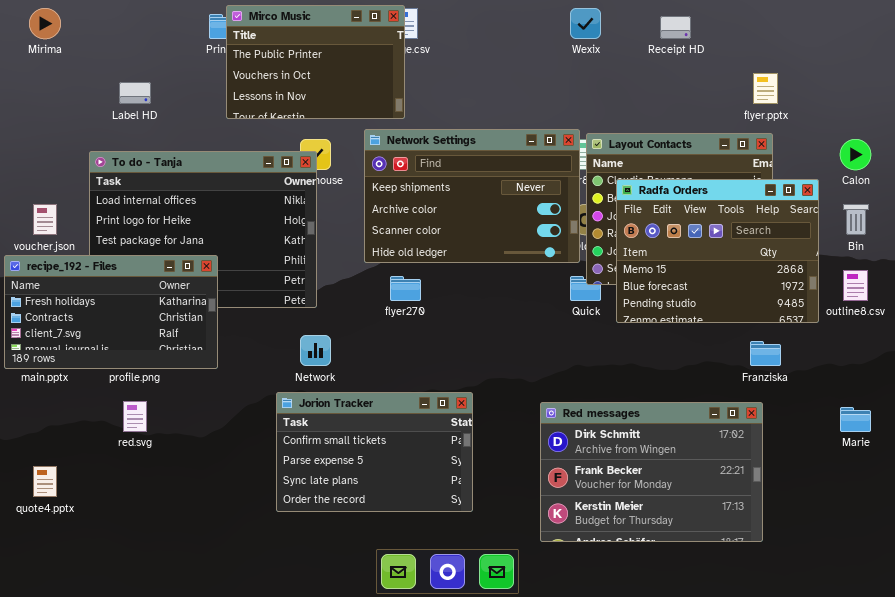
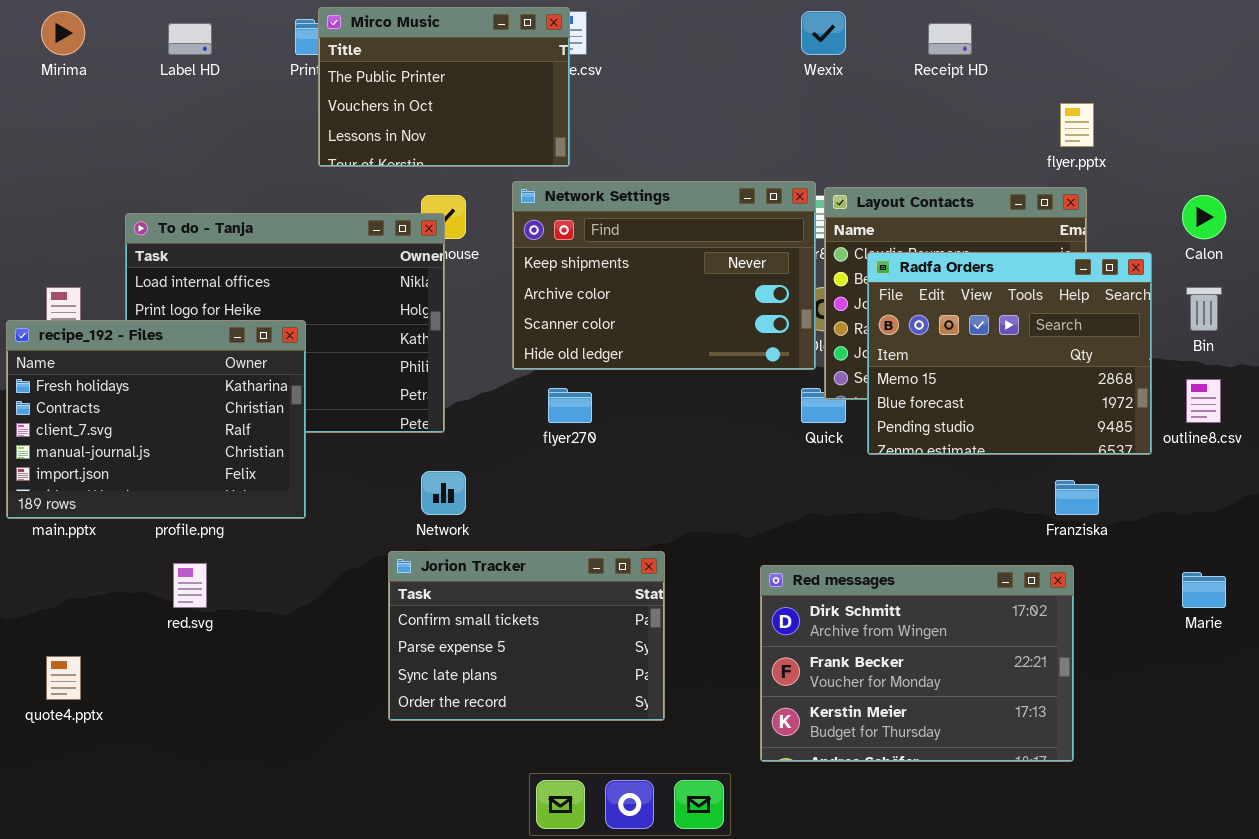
Label HD: [119,82,151,104] -> [168,23,212,55], moved
recipe_192 - Files: [4,255,218,369] -> [6,320,306,519], resized

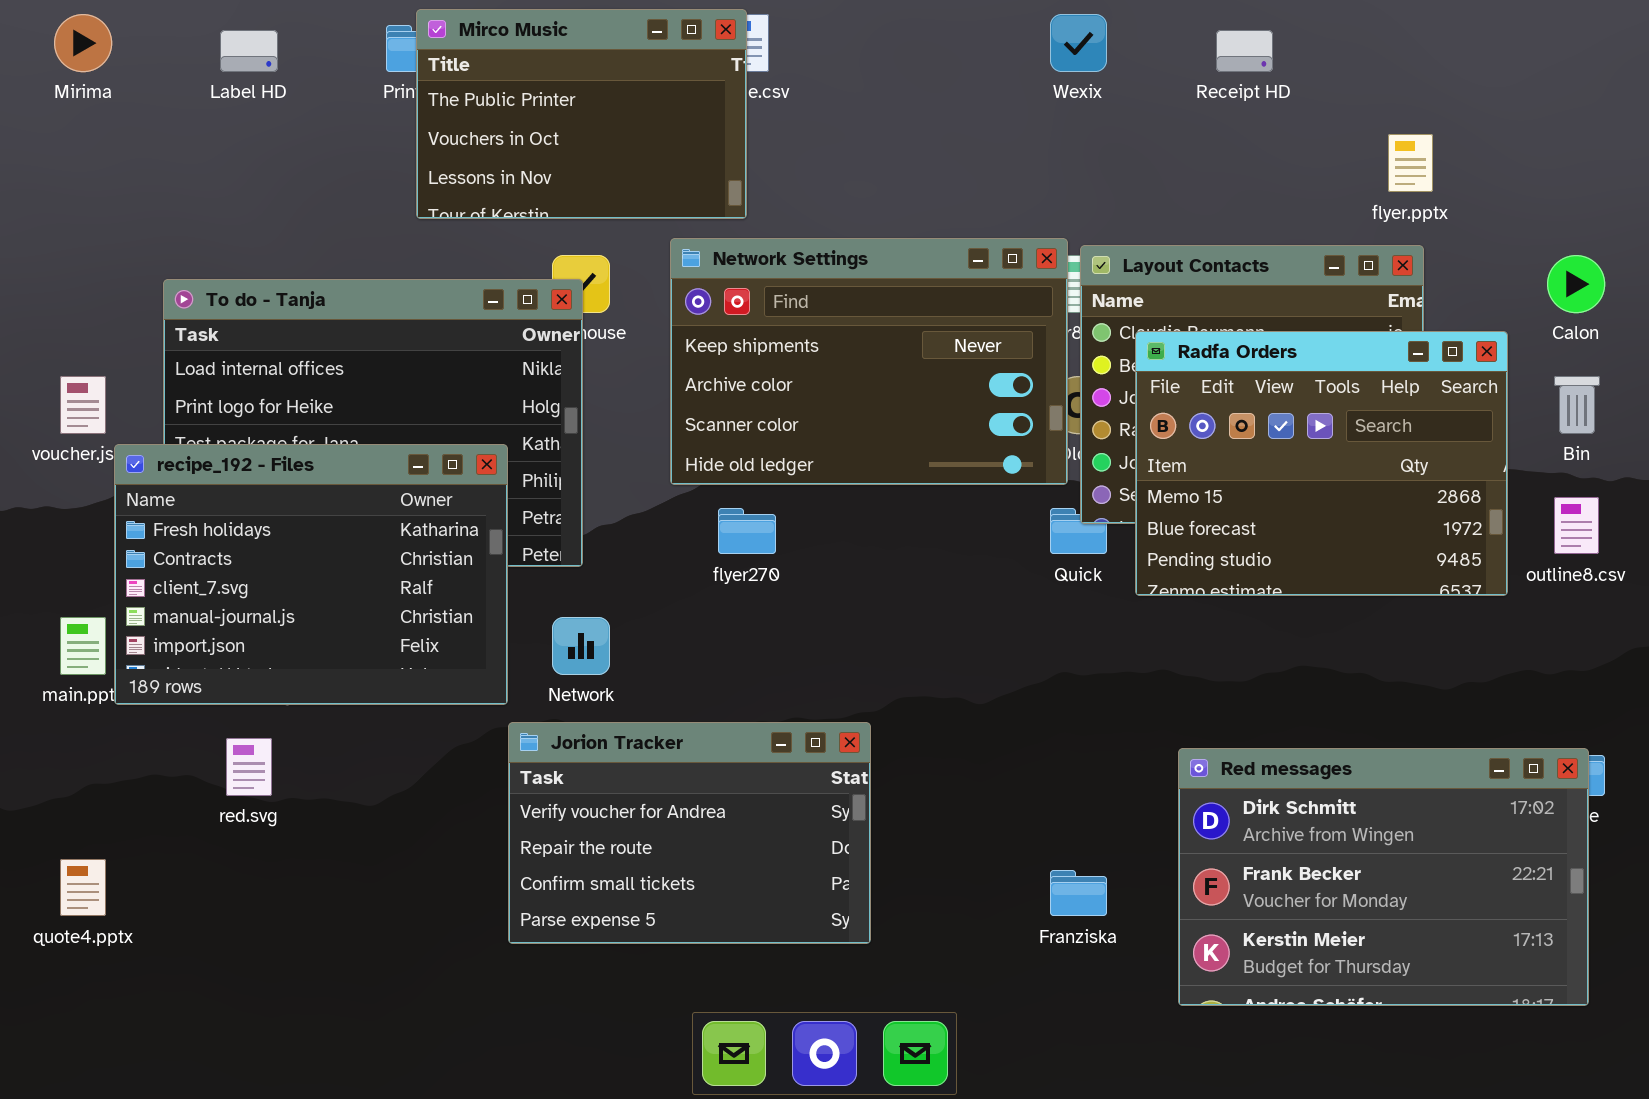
recipe_192 - Files: [6,320,306,519] -> [114,444,508,705], moved
Franziska: [1055,480,1099,515] -> [1050,870,1107,916], moved
Jorion Tracker: [388,551,665,721] -> [508,722,871,944], scrolled up 2 rows
Red messages: [760,565,1074,762] -> [1178,748,1589,1006], moved

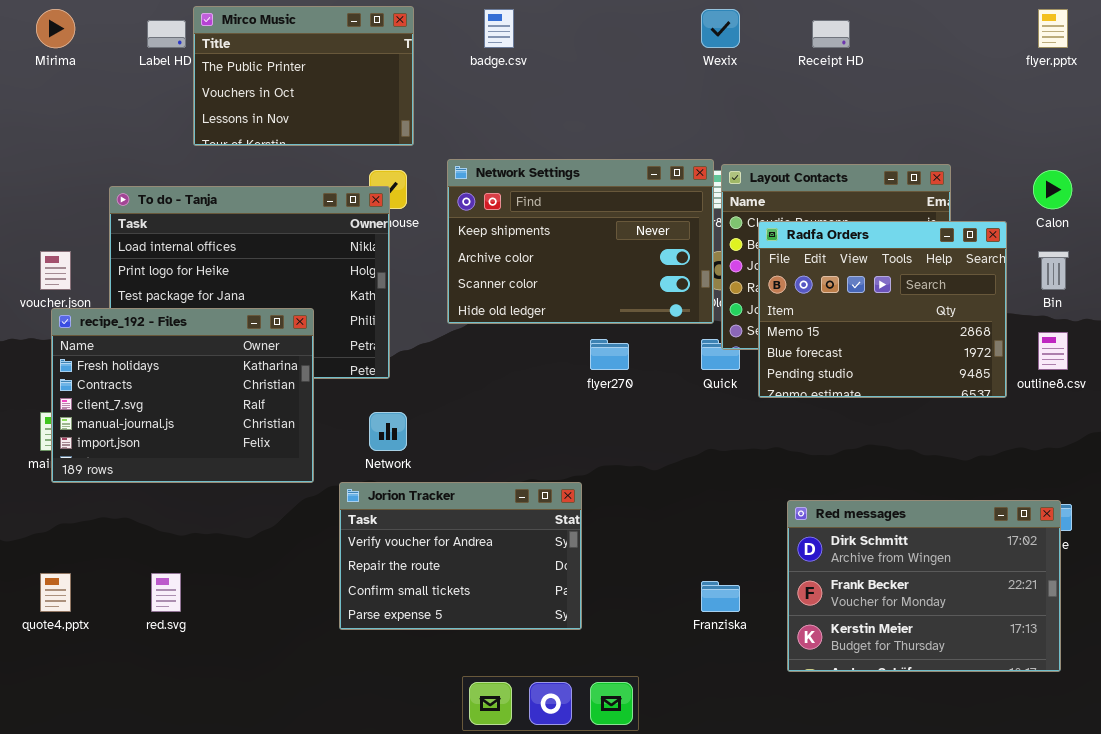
Mirco Music: [416,9,747,219] -> [193,6,414,146], moved
flyer.pptx: [1388,134,1433,192] -> [1038,9,1068,48], moved
recipe_192 - Files: [114,444,508,705] -> [51,308,314,483], moved
flyer270: [718,508,776,554] -> [590,339,629,370], moved
red.svg: [226,738,272,796] -> [151,573,181,612], moved

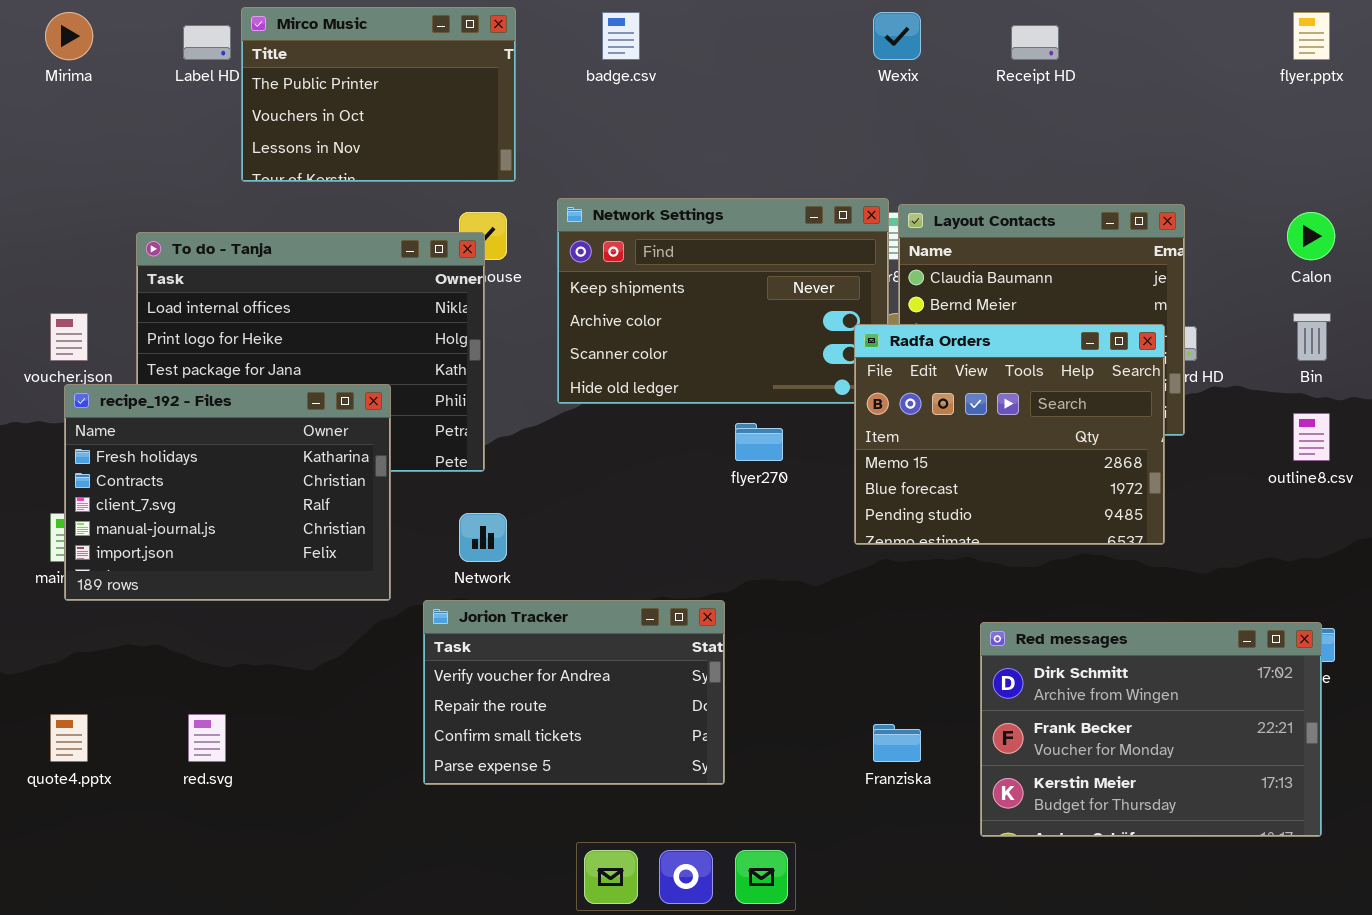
Radfa Orders: [758,221,1007,398] -> [854,324,1165,545], moved

